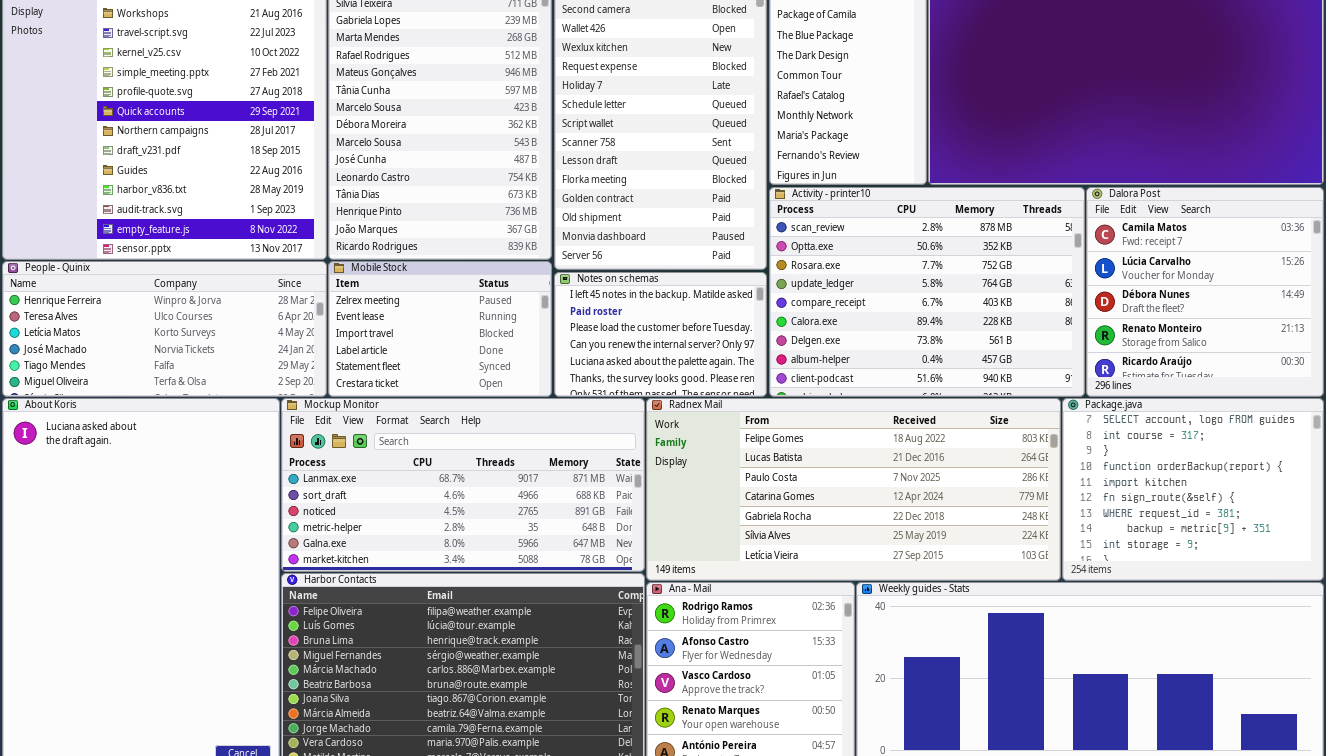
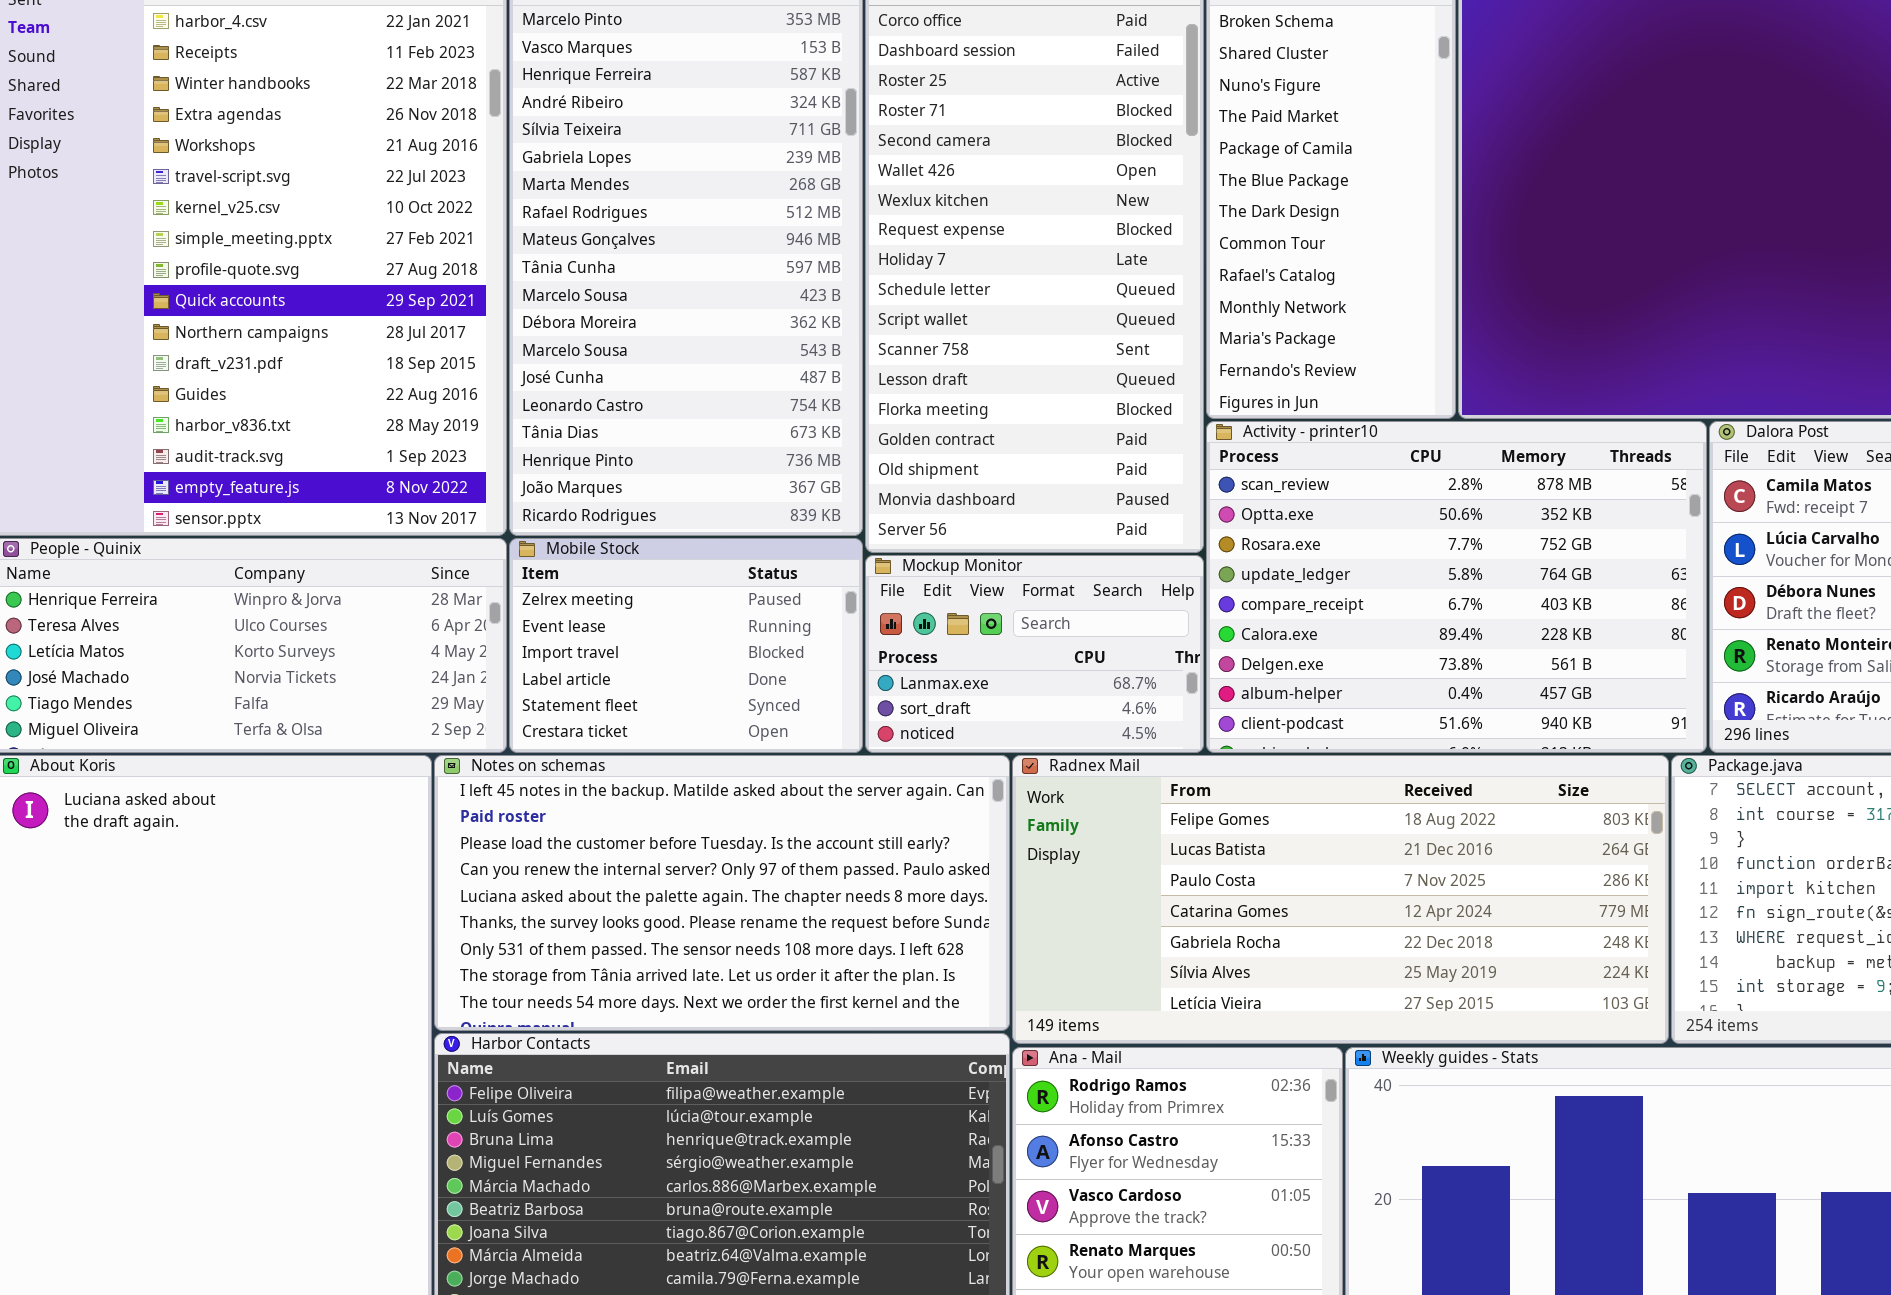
Notes on schemas: [554,272,767,397] -> [434,755,1010,1031], moved, resized
Mockup Monitor: [281,398,645,572] -> [865,555,1204,753], moved, resized

